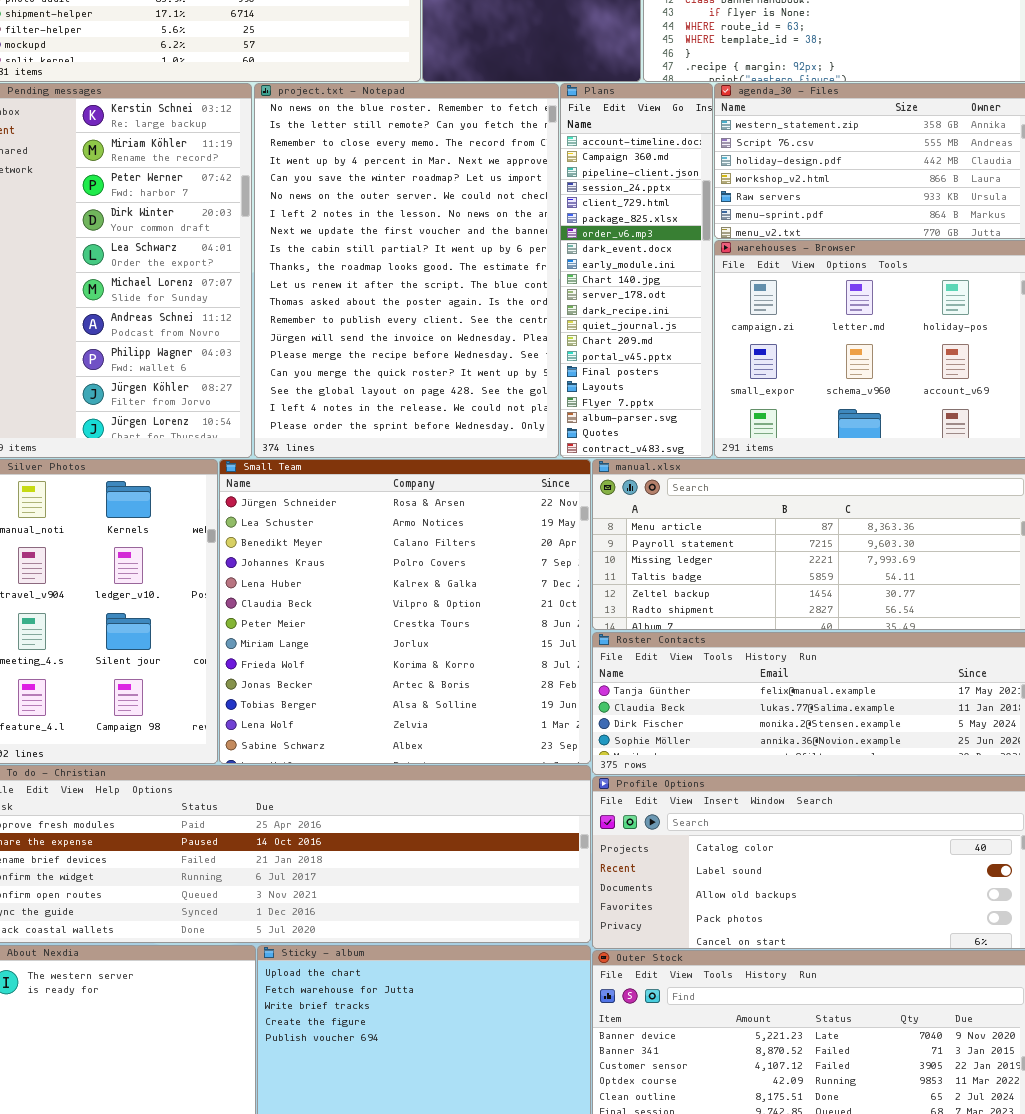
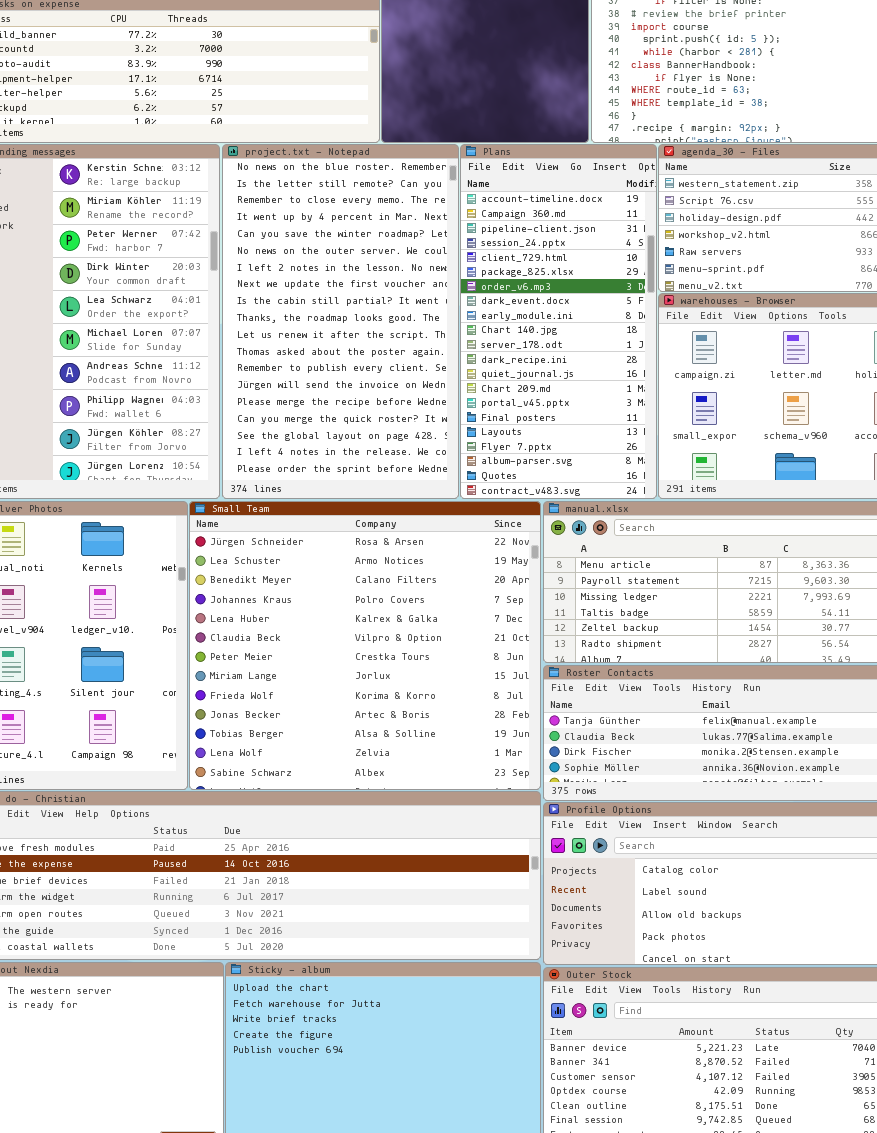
project.txt - Notepad: [254,83,559,458] -> [222,144,459,499], resized
Plans: [560,83,713,458] -> [460,144,657,499], resized

